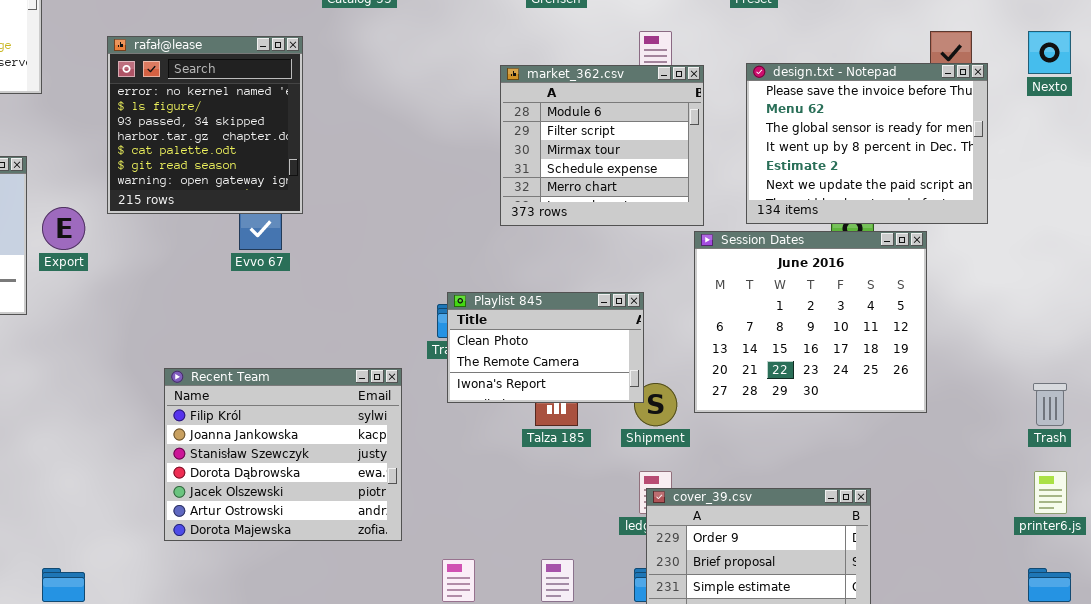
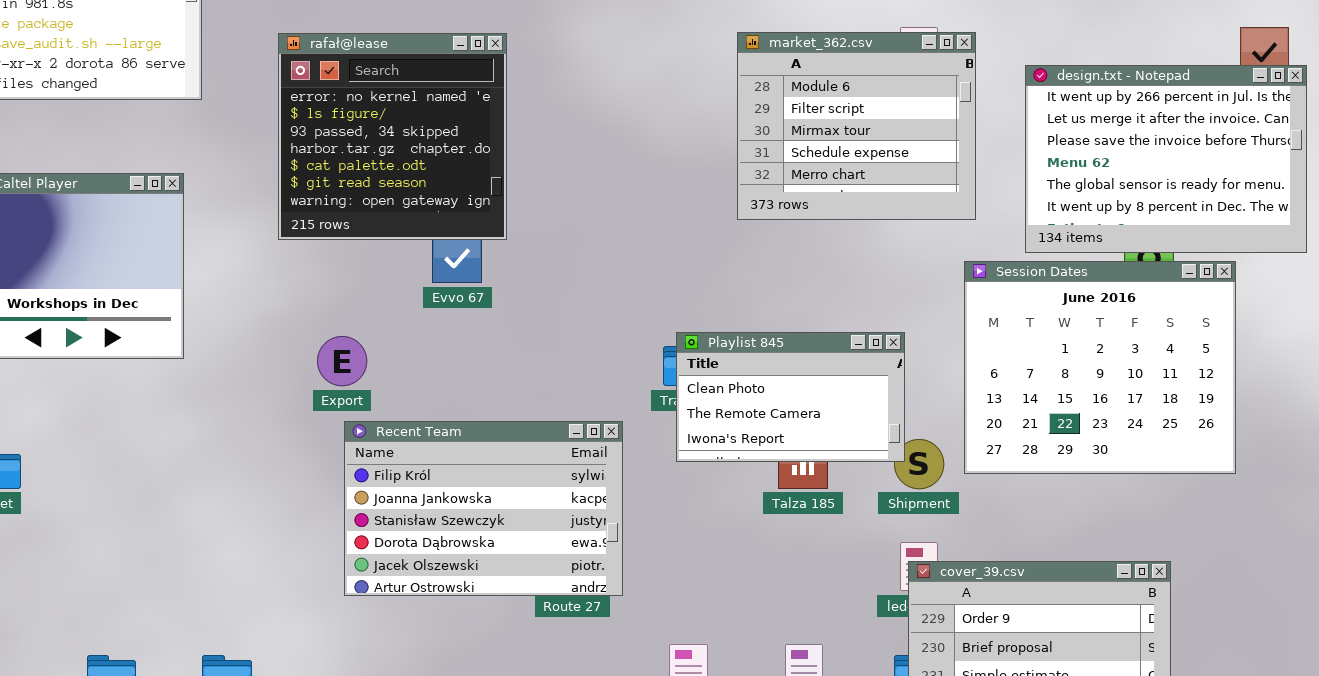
design.txt - Notepad: [746,63,988,224] -> [1025,65,1307,253], scrolled up 2 rows
market_362.csv: [500,65,704,226] -> [737,32,976,220], moved
Export: [42,207,85,250] -> [317,336,367,386], moved
Recent Team: [164,368,402,541] -> [344,421,623,596], resized

